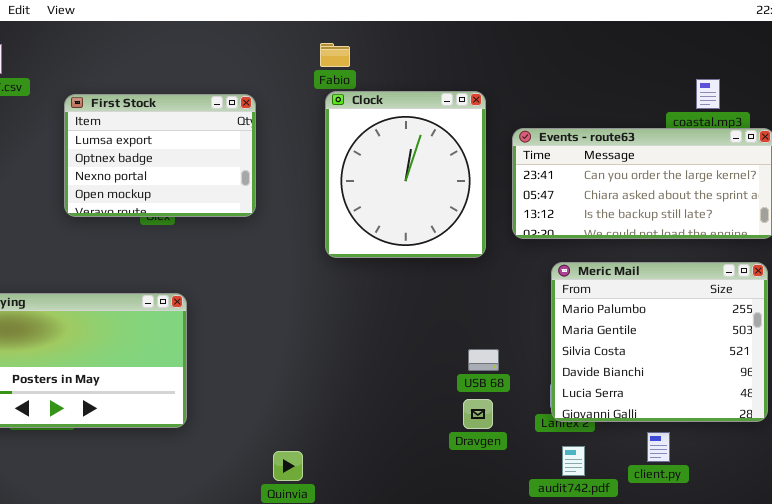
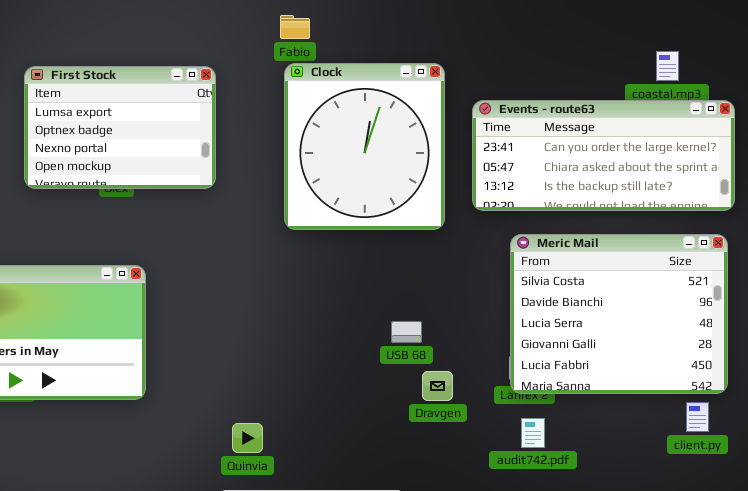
Meric Mail: [551,262,768,422] -> [510,234,728,394], scrolled down 2 rows
USB 68: [468,349,499,371] -> [391,321,422,343], moved
client.py: [647,432,670,462] -> [686,402,709,432], moved

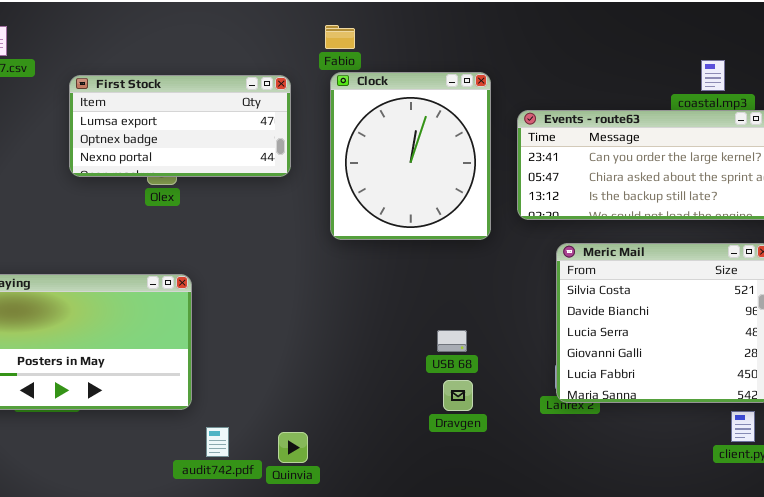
First Stock: [24,66,216,189] -> [69,75,291,177], resized
Dravgen: [422,371,453,401] -> [443,380,473,411], moved
audit742.pdf: [521,418,545,448] -> [206,427,229,457], moved

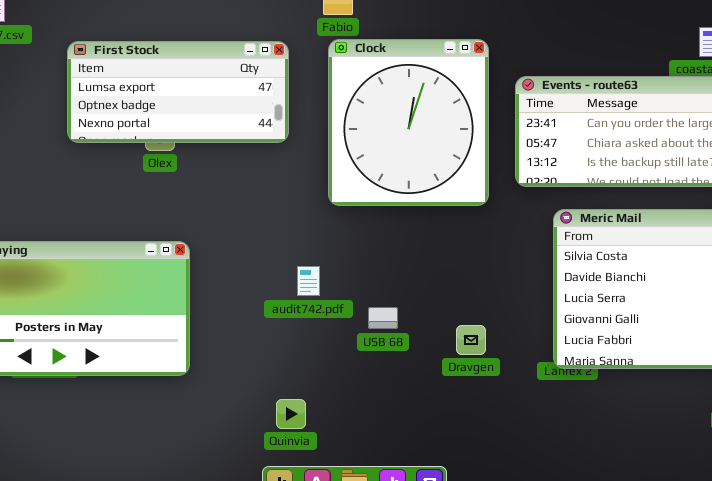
USB 68: [437,330,467,352] -> [368,307,398,329], moved
Dravgen: [443,380,473,411] -> [456,325,486,355], moved
audit742.pdf: [206,427,229,457] -> [297,266,320,296], moved

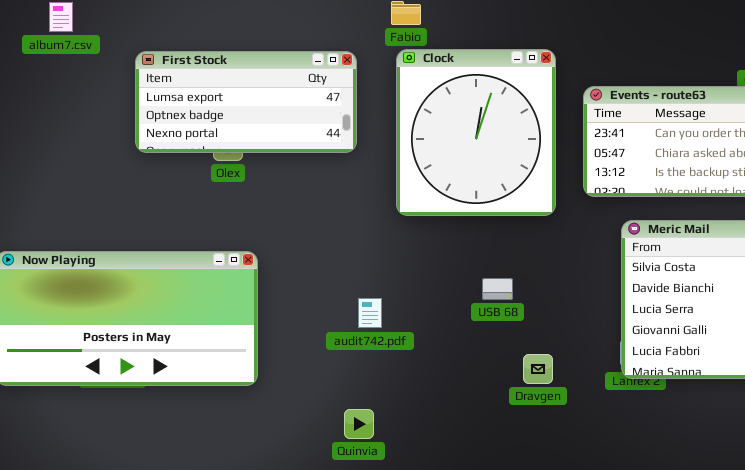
audit742.pdf: [297,266,320,296] -> [358,298,382,328], moved
USB 68: [368,307,398,329] -> [482,278,513,300], moved
Dravgen: [456,325,486,355] -> [523,354,553,384], moved

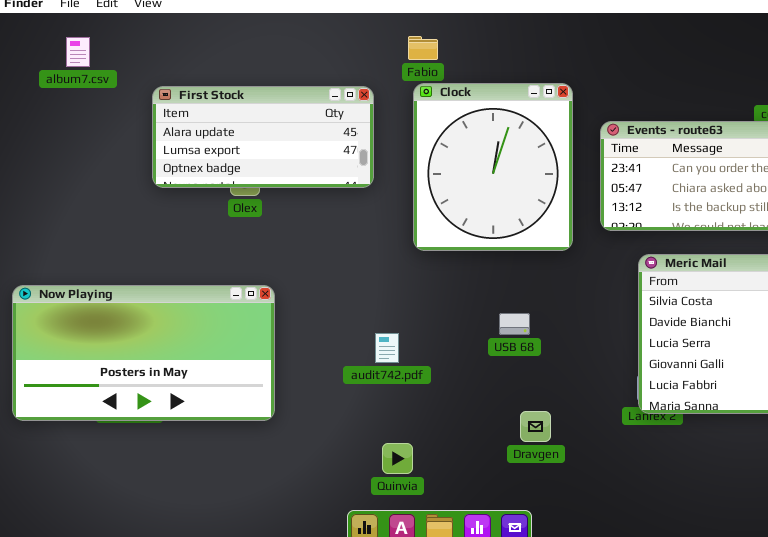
First Stock: [135,51,357,153] -> [152,86,374,188], scrolled up 1 row
Dravgen: [523,354,553,384] -> [520,411,551,442], moved
Quinvia: [344,409,374,439] -> [382,443,413,474], moved

